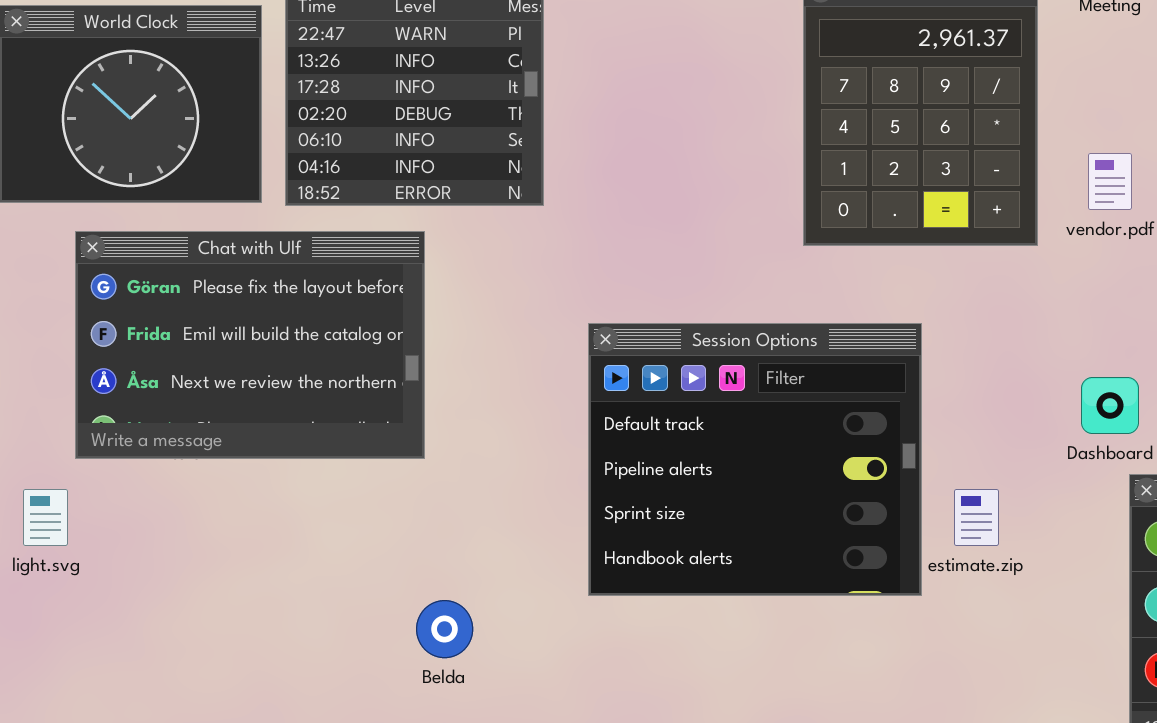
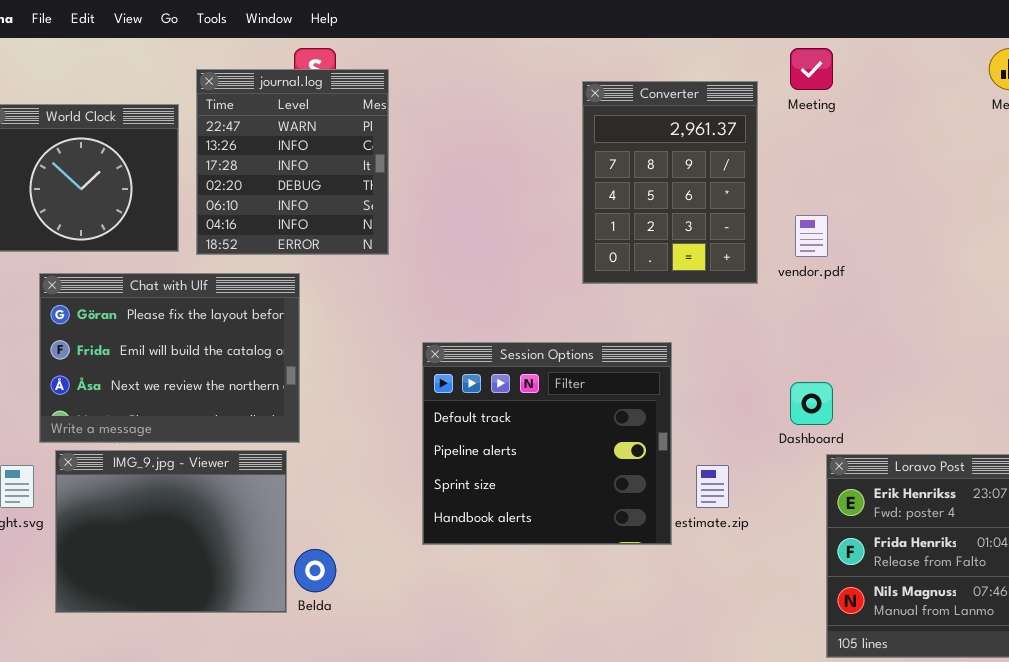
IMG_9.jpg - Viewer: none -> [55,450,287,613], opened

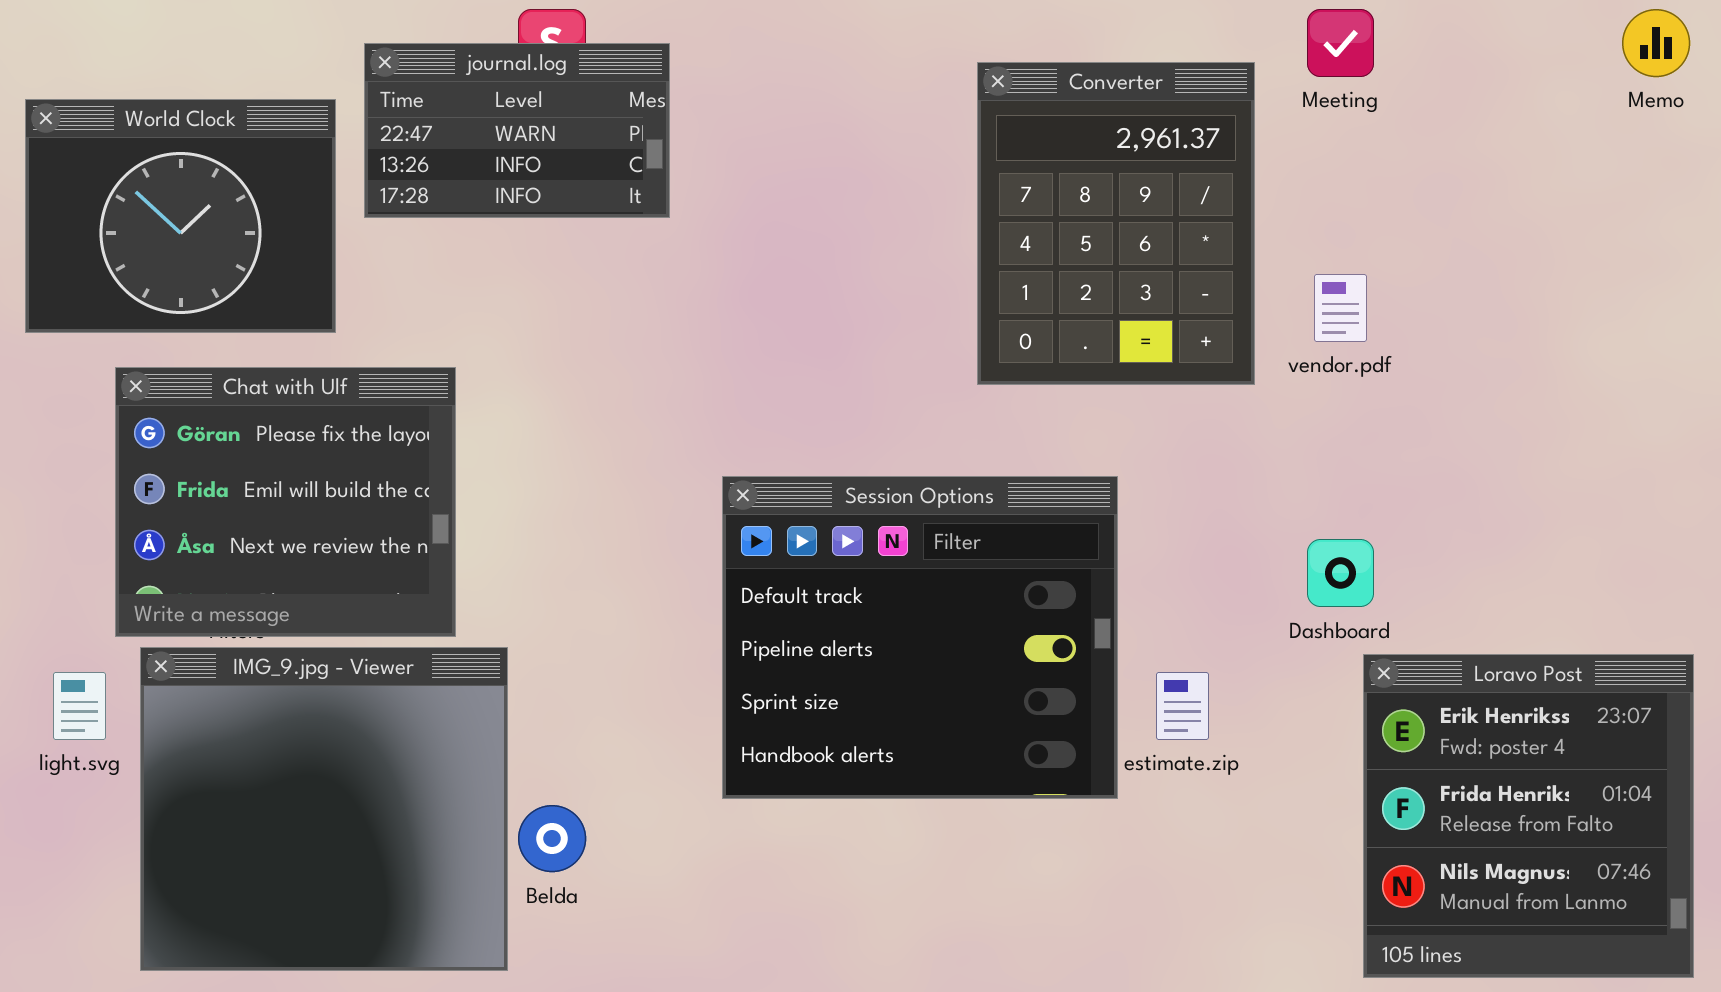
journal.log: [196,69,389,255] -> [364,43,670,218], resized
Chat with Ulf: [39,273,300,443] -> [115,367,456,637], resized
IMG_9.jpg - Viewer: [55,450,287,613] -> [140,647,508,971], resized

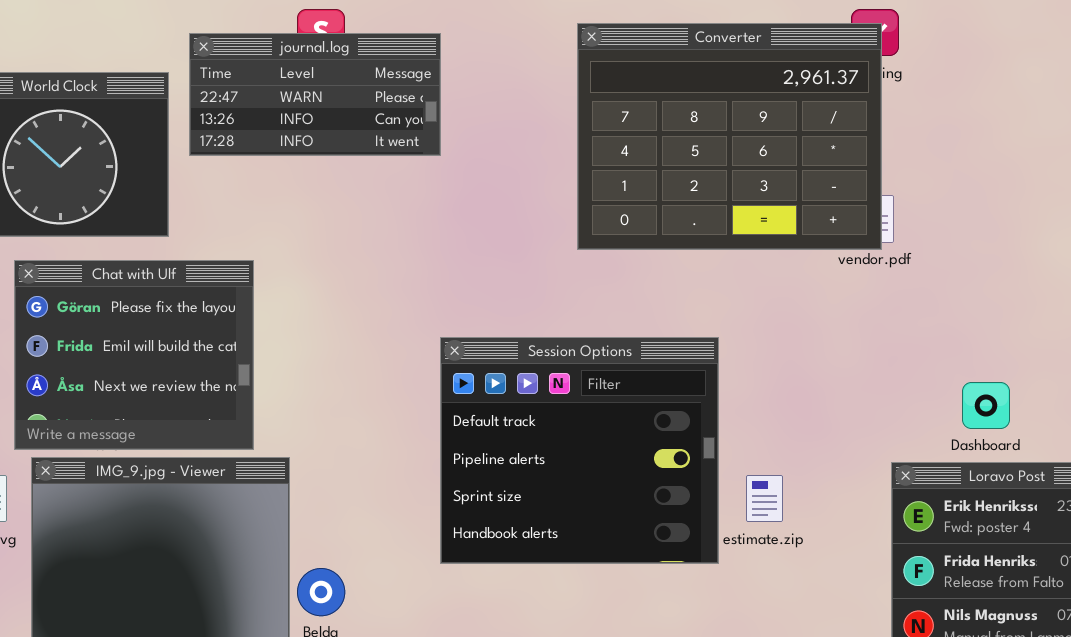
journal.log: [364,43,670,218] -> [189,33,441,156], resized
Converter: [977,62,1255,385] -> [577,23,882,250], moved, resized
Dashboard: [1307,539,1374,607] -> [962,382,1010,429], moved

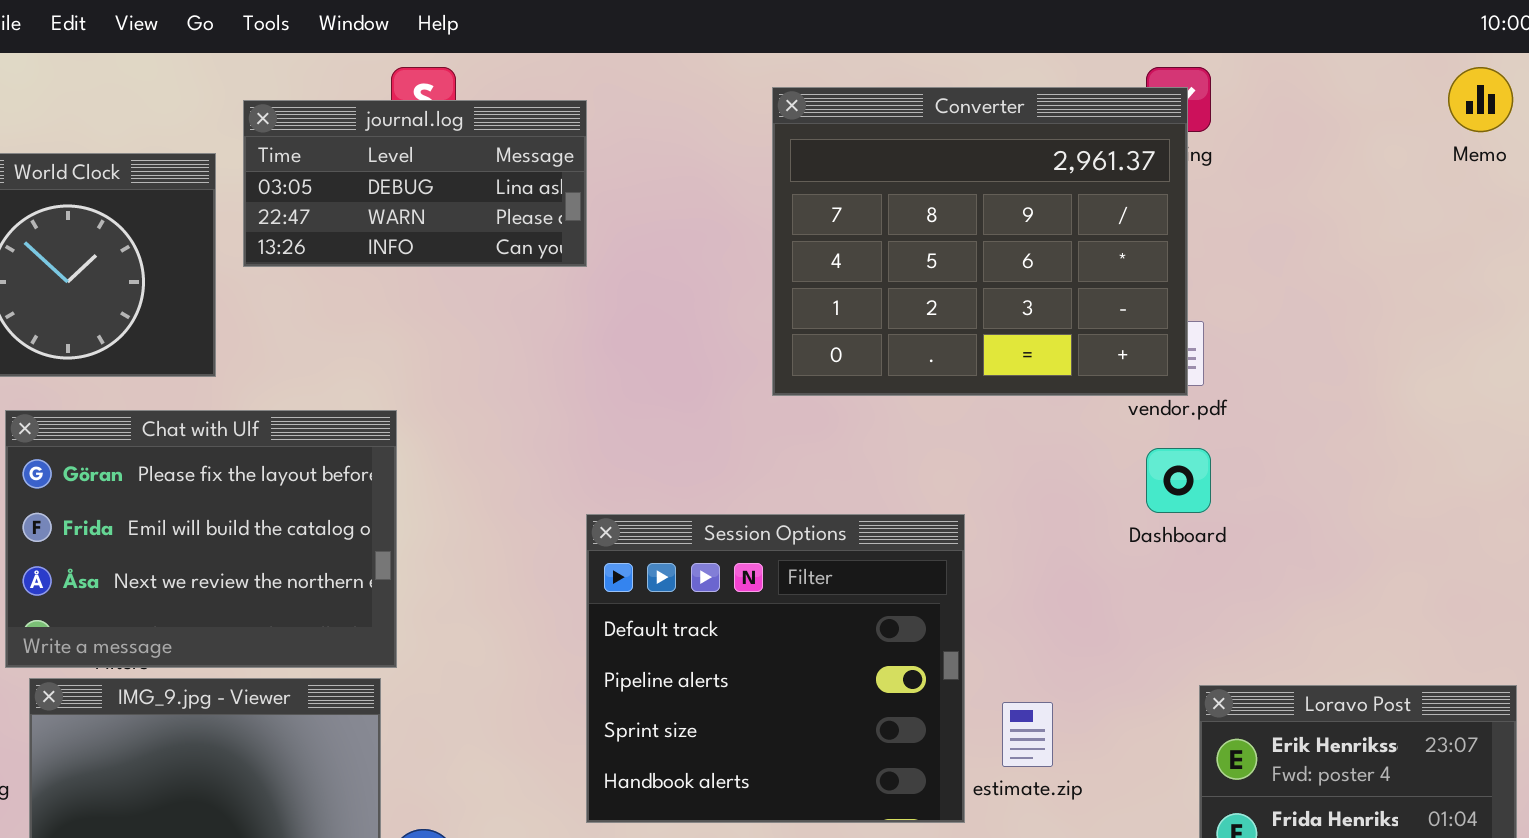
journal.log: [189,33,441,156] -> [243,100,587,267], scrolled up 1 row
Chat with Ulf: [14,260,254,450] -> [5,410,397,668], resized
Dashboard: [962,382,1010,429] -> [1146,448,1211,513], moved

